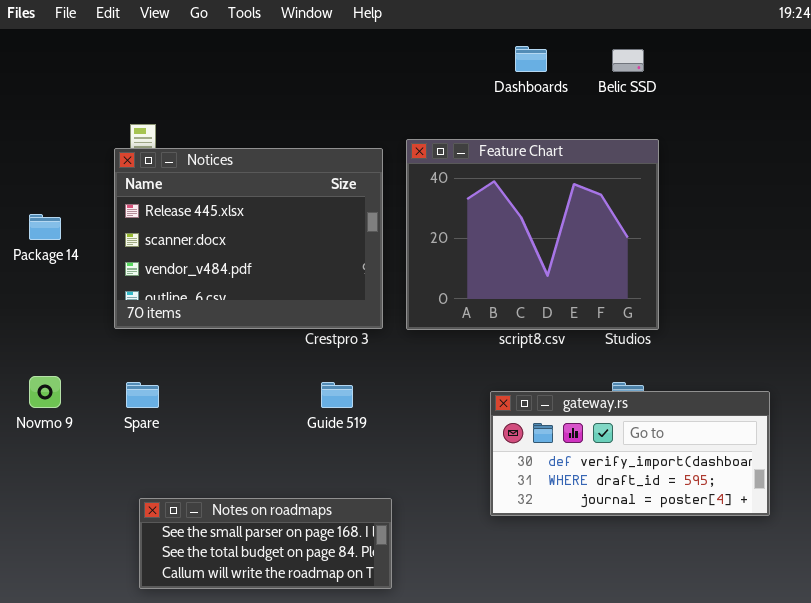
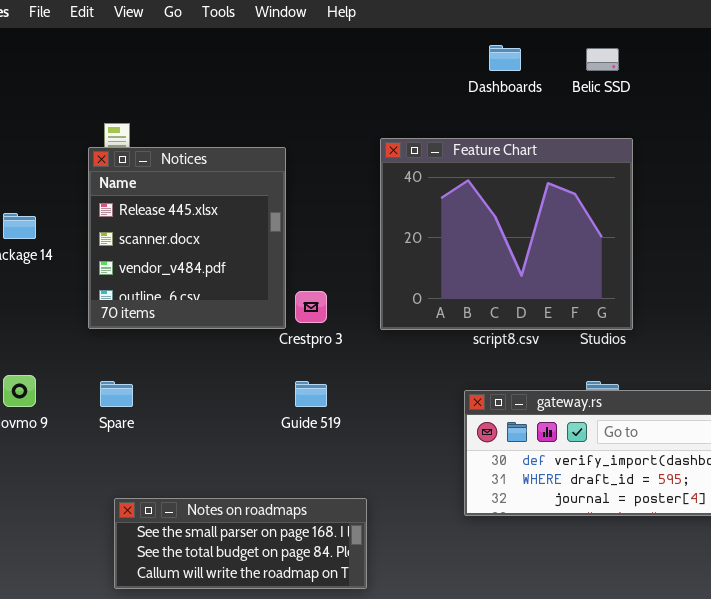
Notices: [114,148,383,329] -> [88,147,286,329], resized

